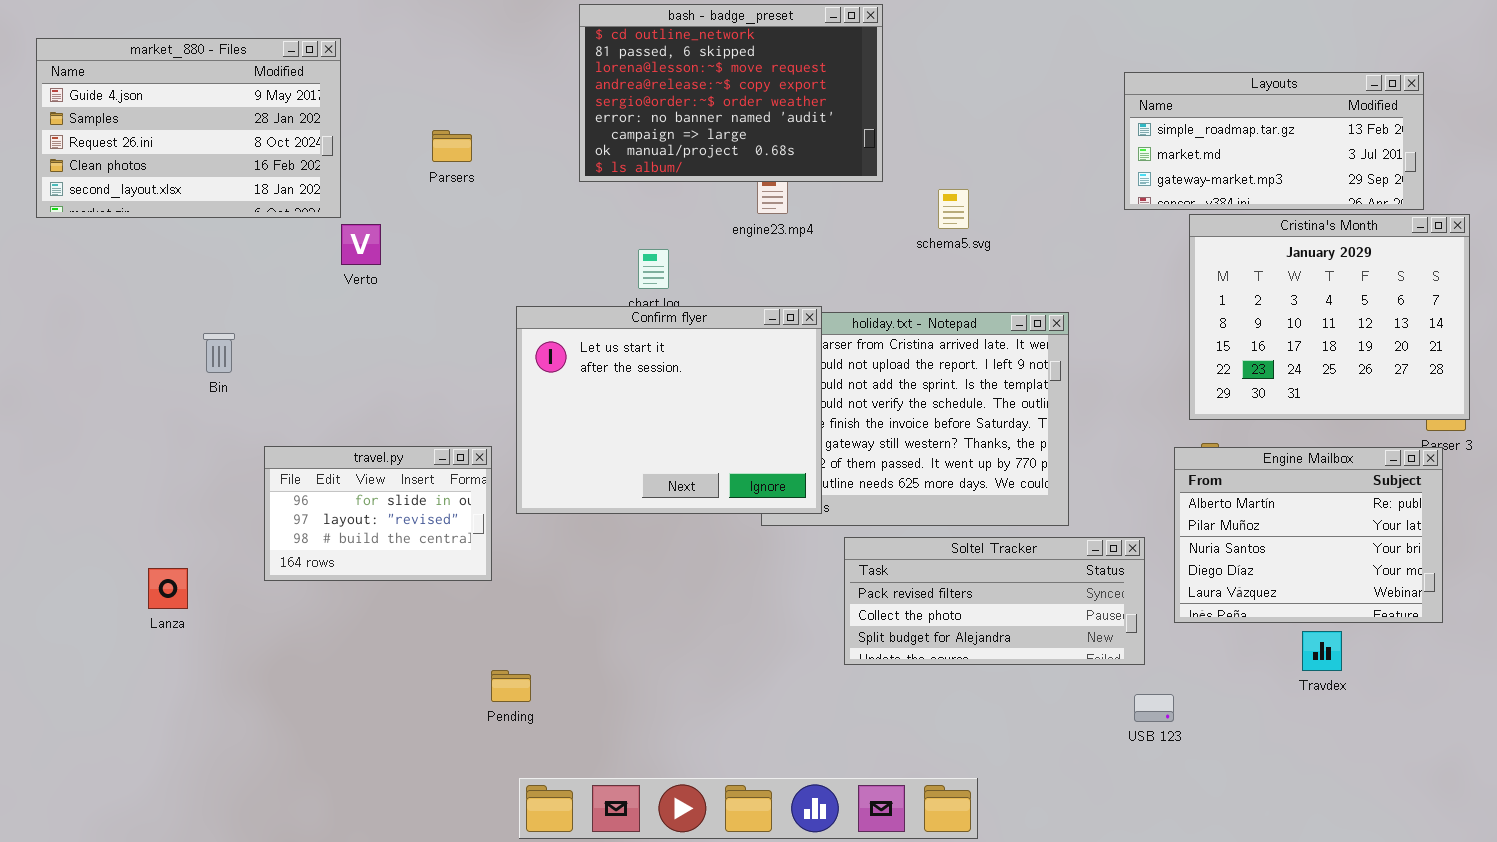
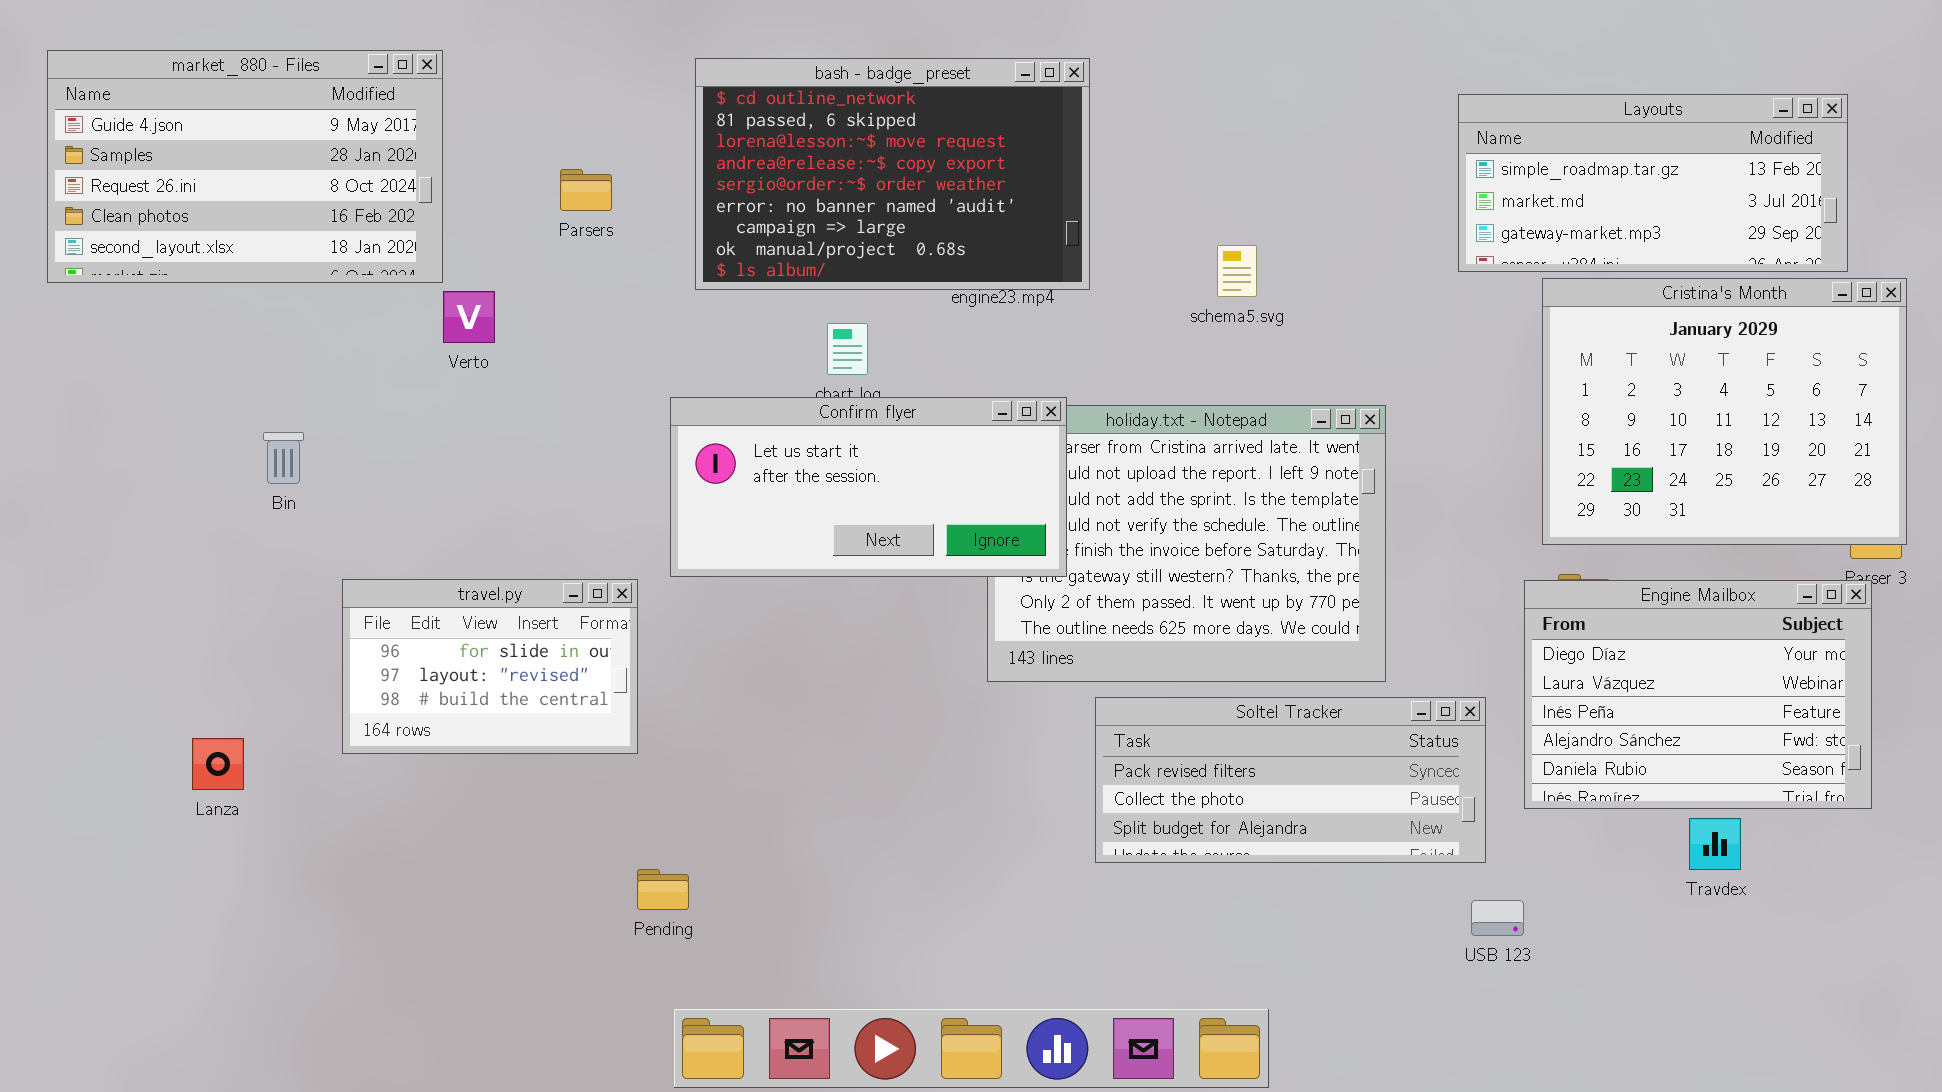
bash - badge_preset: [579,4,883,182] -> [695,58,1090,290], moved
Confirm flyer: [516,306,822,514] -> [670,397,1067,577], resized
Engine Mailbox: [1174,447,1443,623] -> [1524,580,1872,809], scrolled down 3 rows

